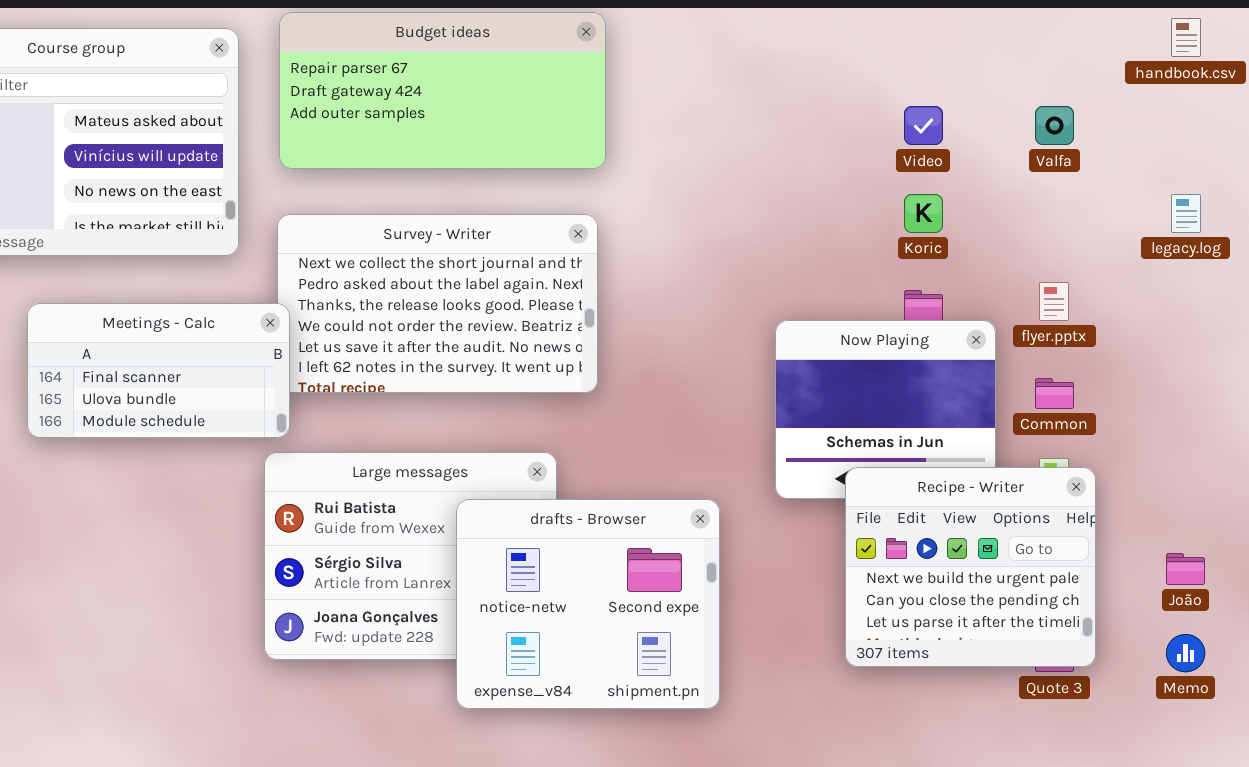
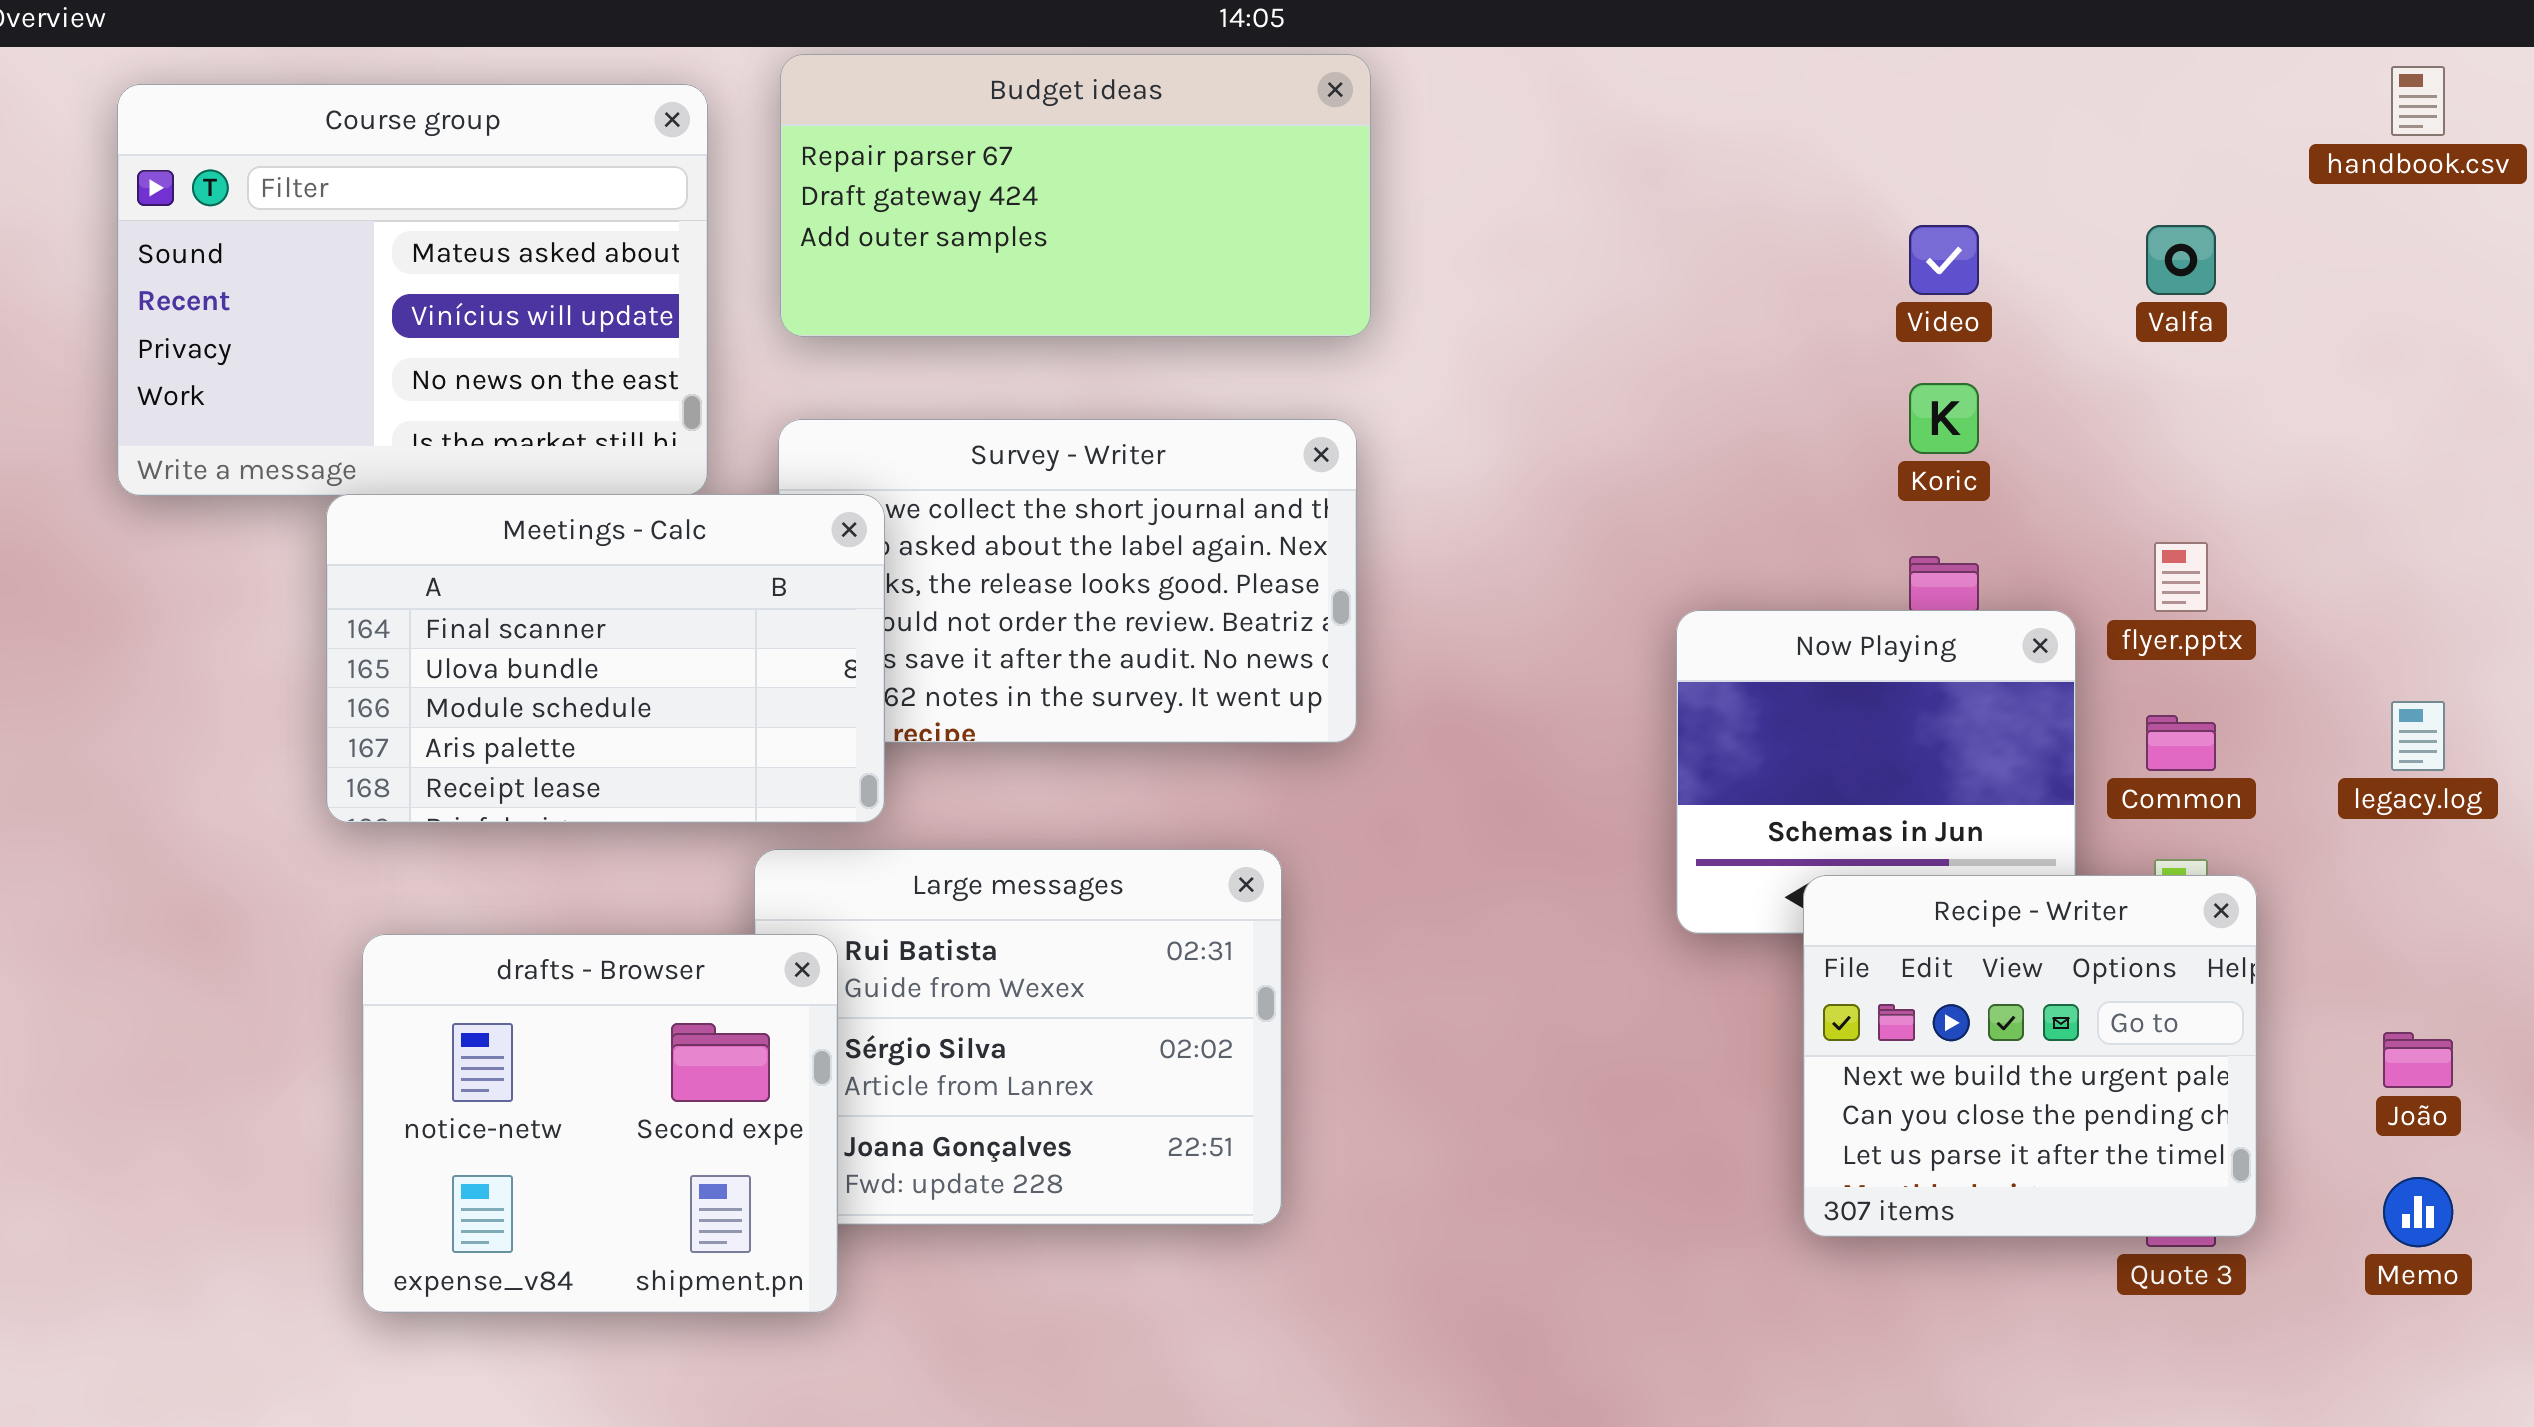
legacy.log: [1171,194,1201,233] -> [2391,701,2445,771], moved
Meetings - Calc: [27,303,290,438] -> [326,494,885,823], resized
drafts - Browser: [456,499,720,709] -> [362,934,838,1313], moved

